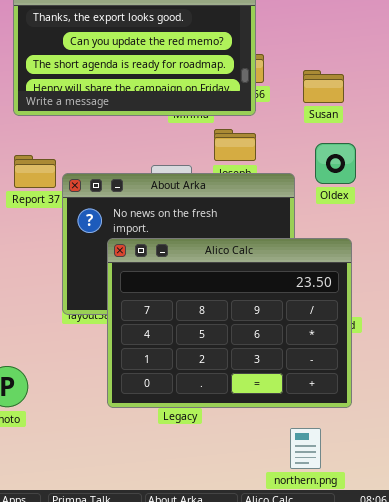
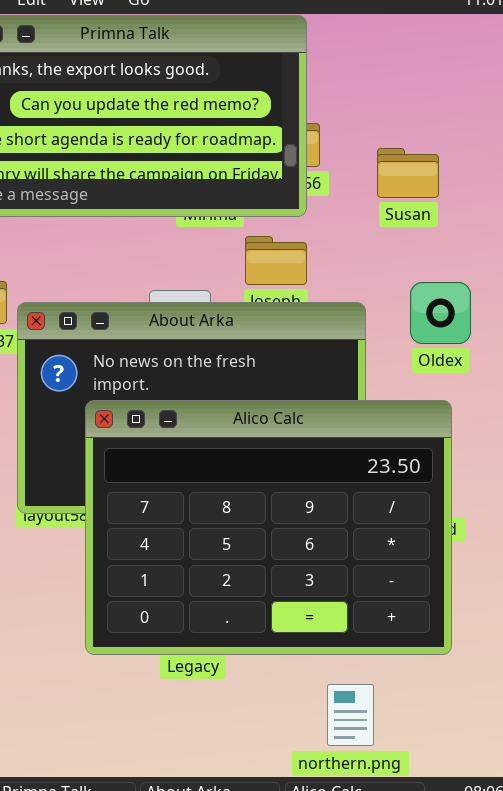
Oldex: [315,143,356,184] -> [410,282,471,344], moved
northern.png: [290,428,321,469] -> [327,684,374,746], moved

